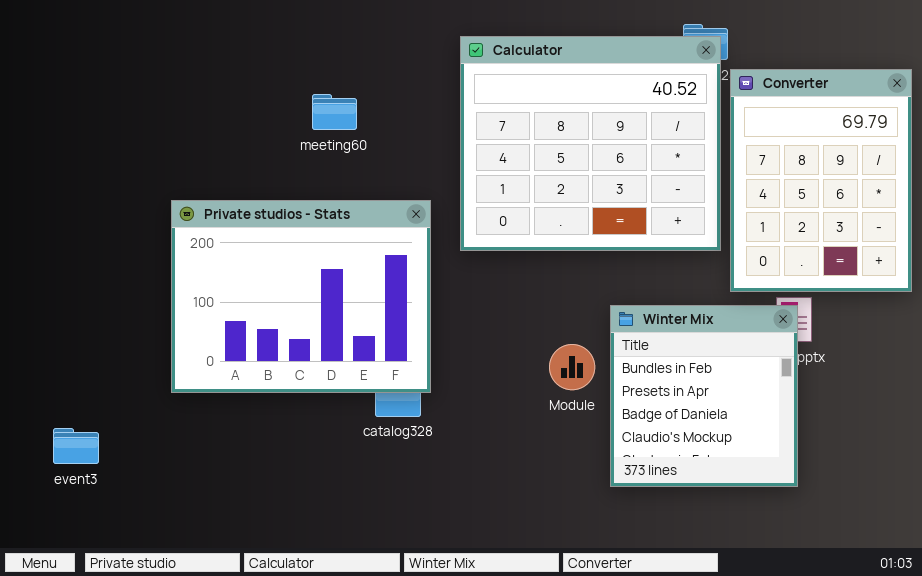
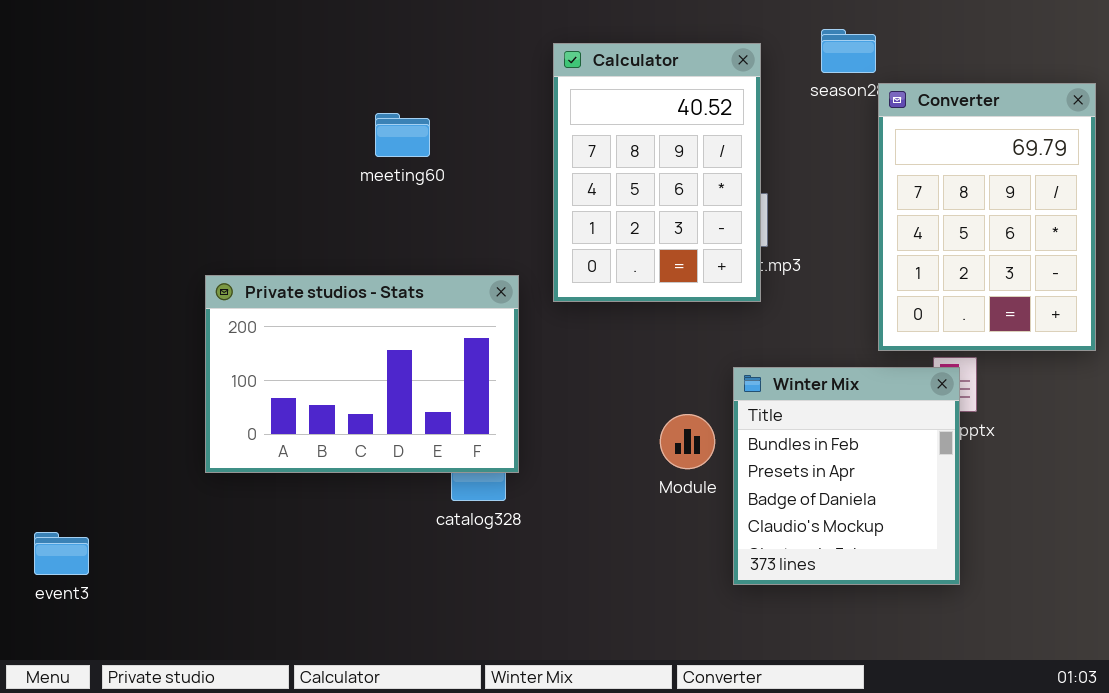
Calculator: [460,36,721,251] -> [553,43,761,302], resized
Private studios - Stats: [171,200,431,393] -> [205,275,519,473], resized
event3: [53,428,99,464] -> [34,532,89,575], moved

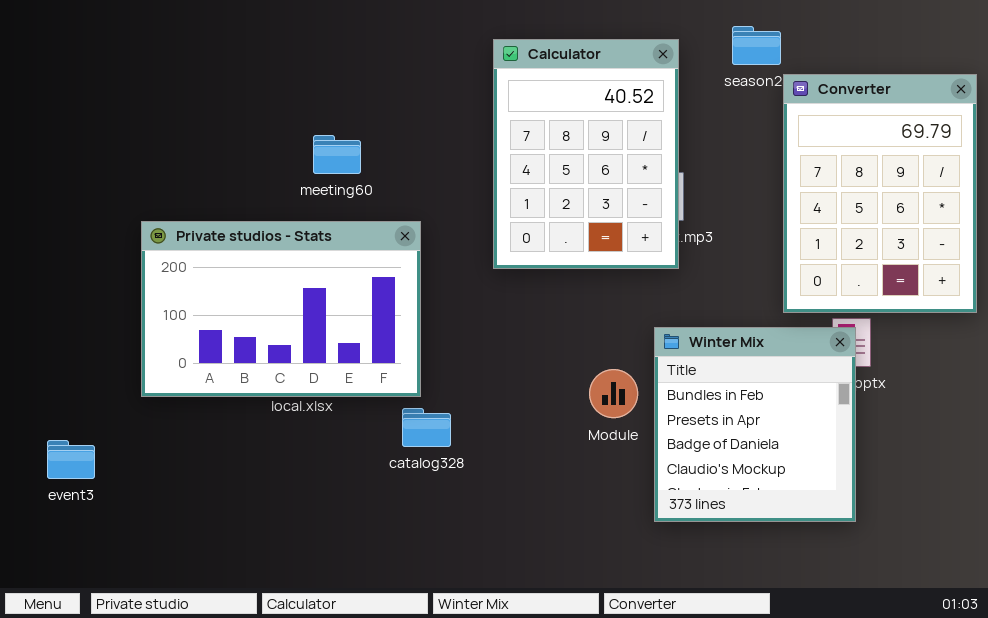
meeting60: [375,113,430,157] -> [313,135,361,174], moved
Private studios - Stats: [205,275,519,473] -> [141,221,421,397], moved
event3: [34,532,89,575] -> [47,440,95,479], moved

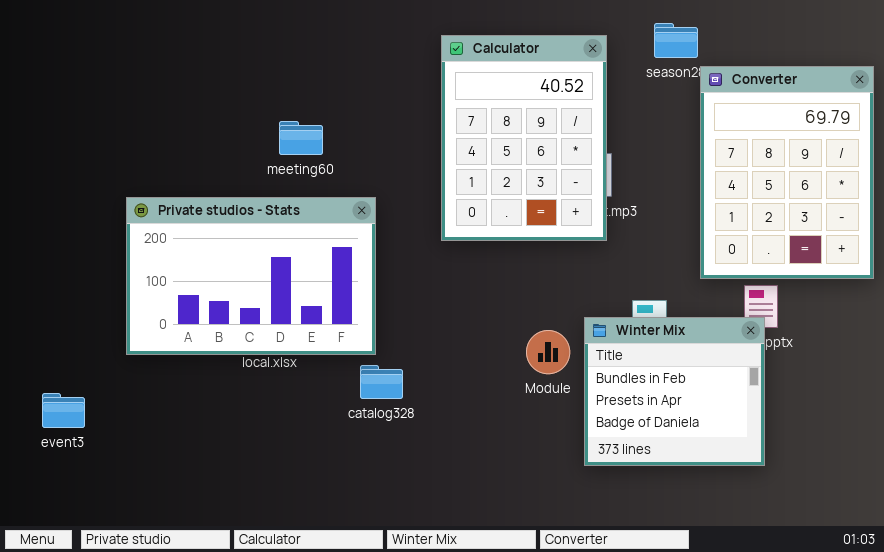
Winter Mix: [654,327,856,522] -> [584,317,765,466], resized

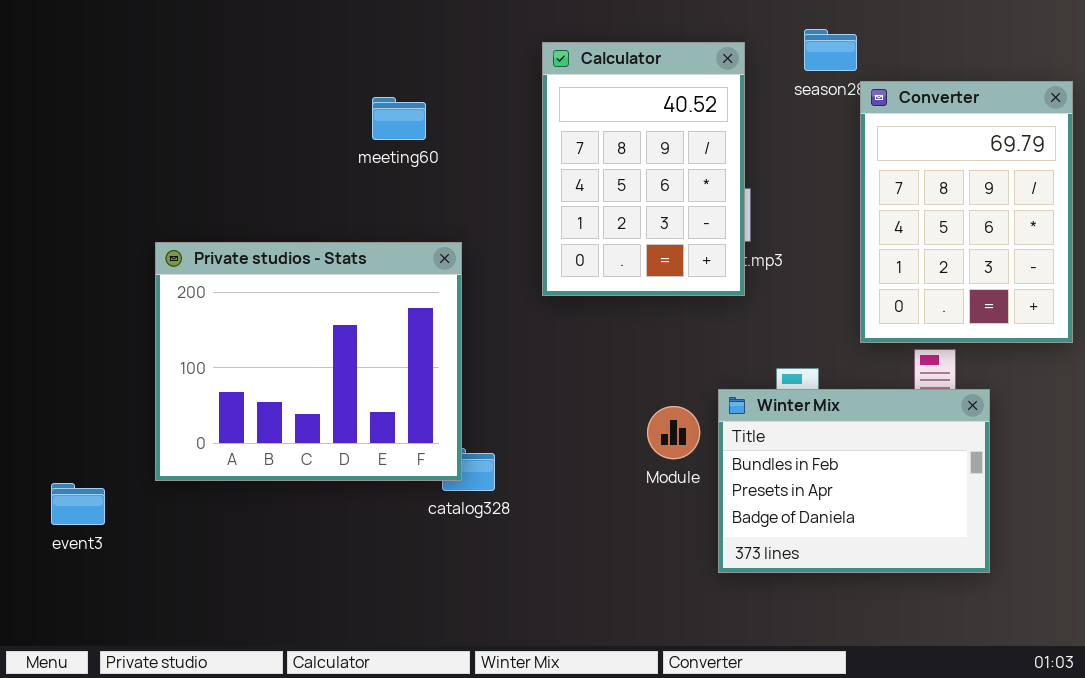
meeting60: [279,121,323,155] -> [372,97,426,140], moved
Private studios - Stats: [126,197,376,355] -> [155,242,462,481], resized
Winter Mix: [584,317,765,466] -> [718,389,990,573], resized

